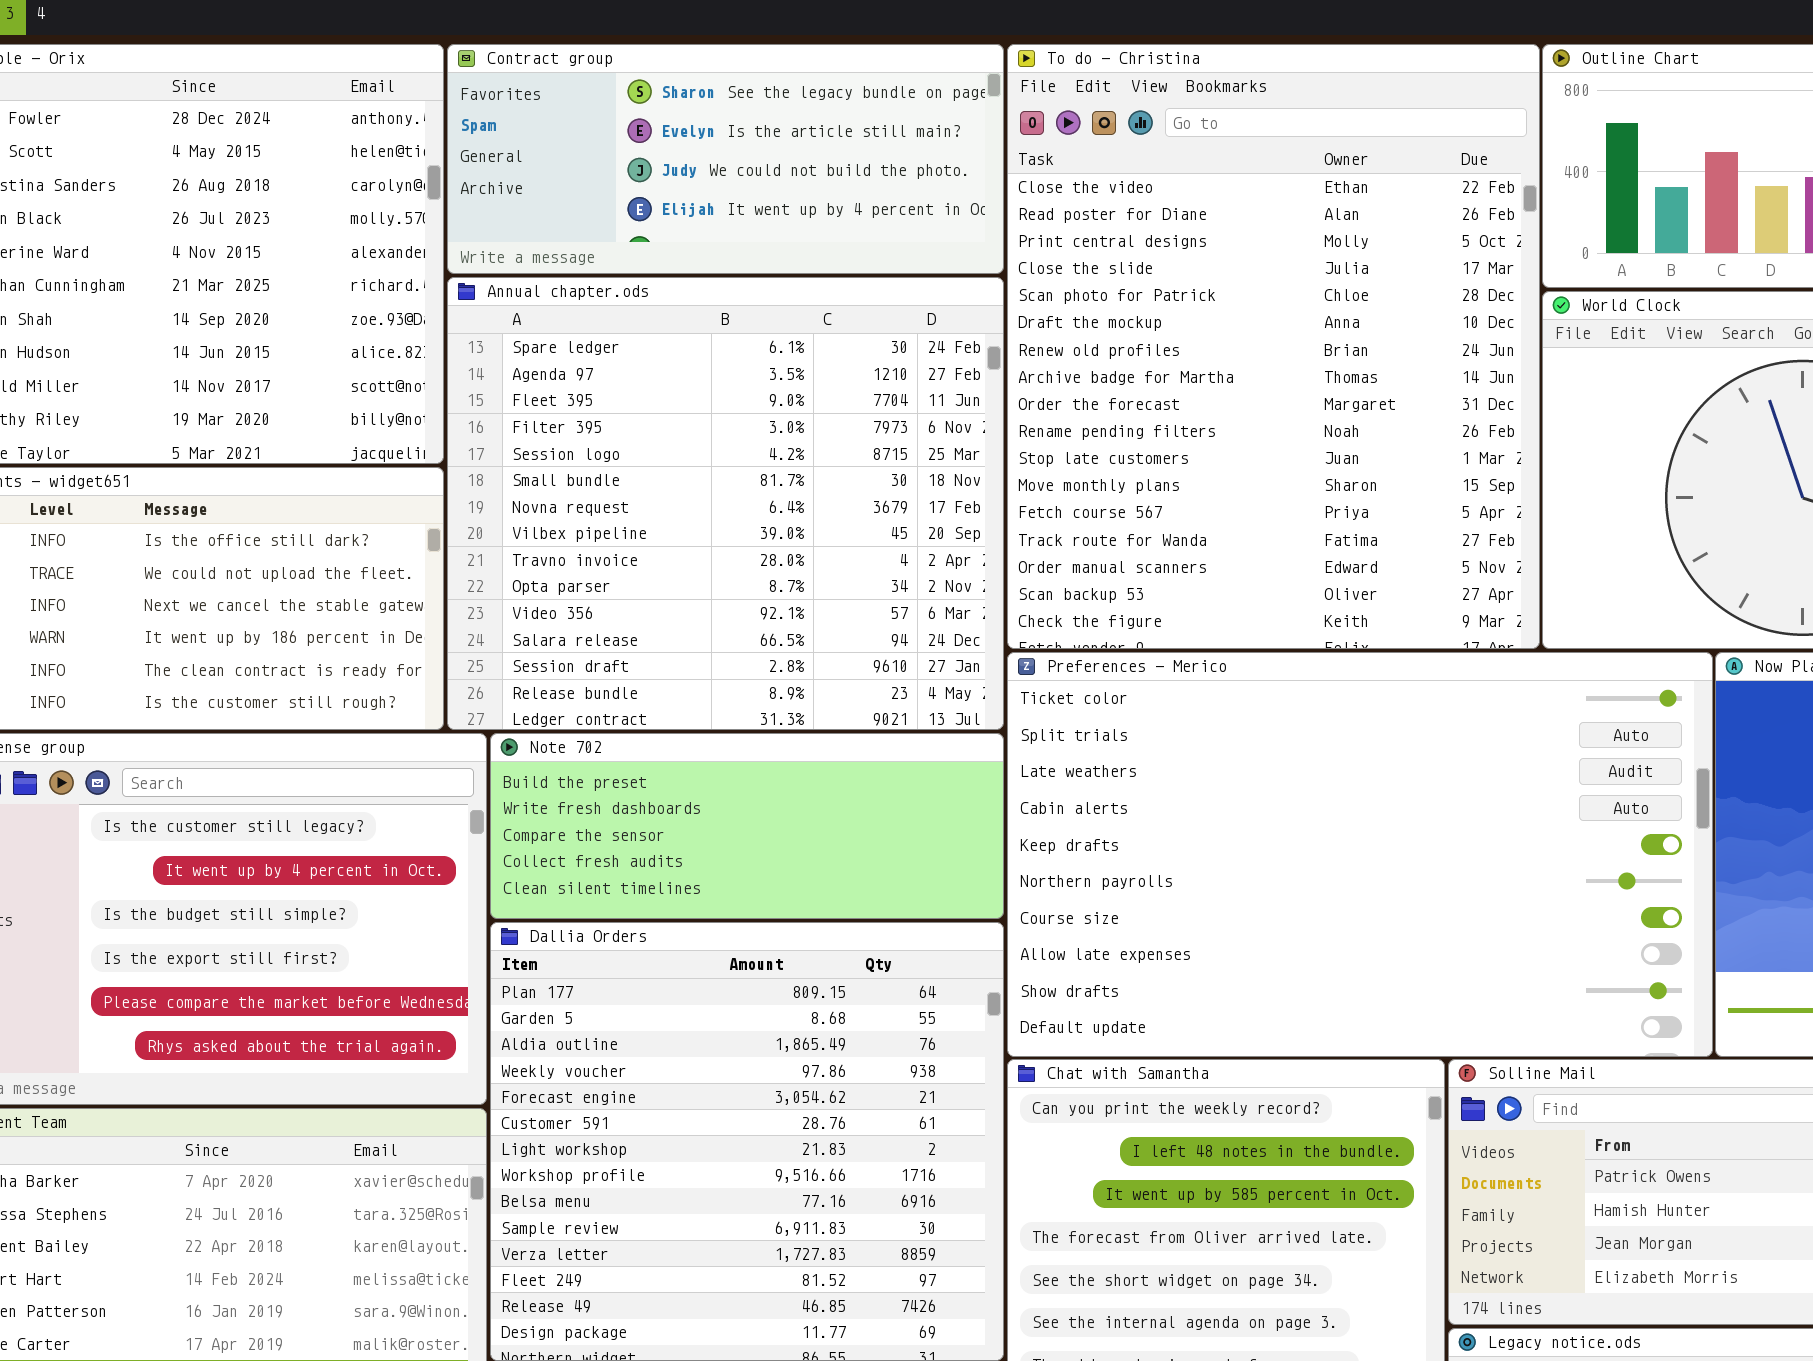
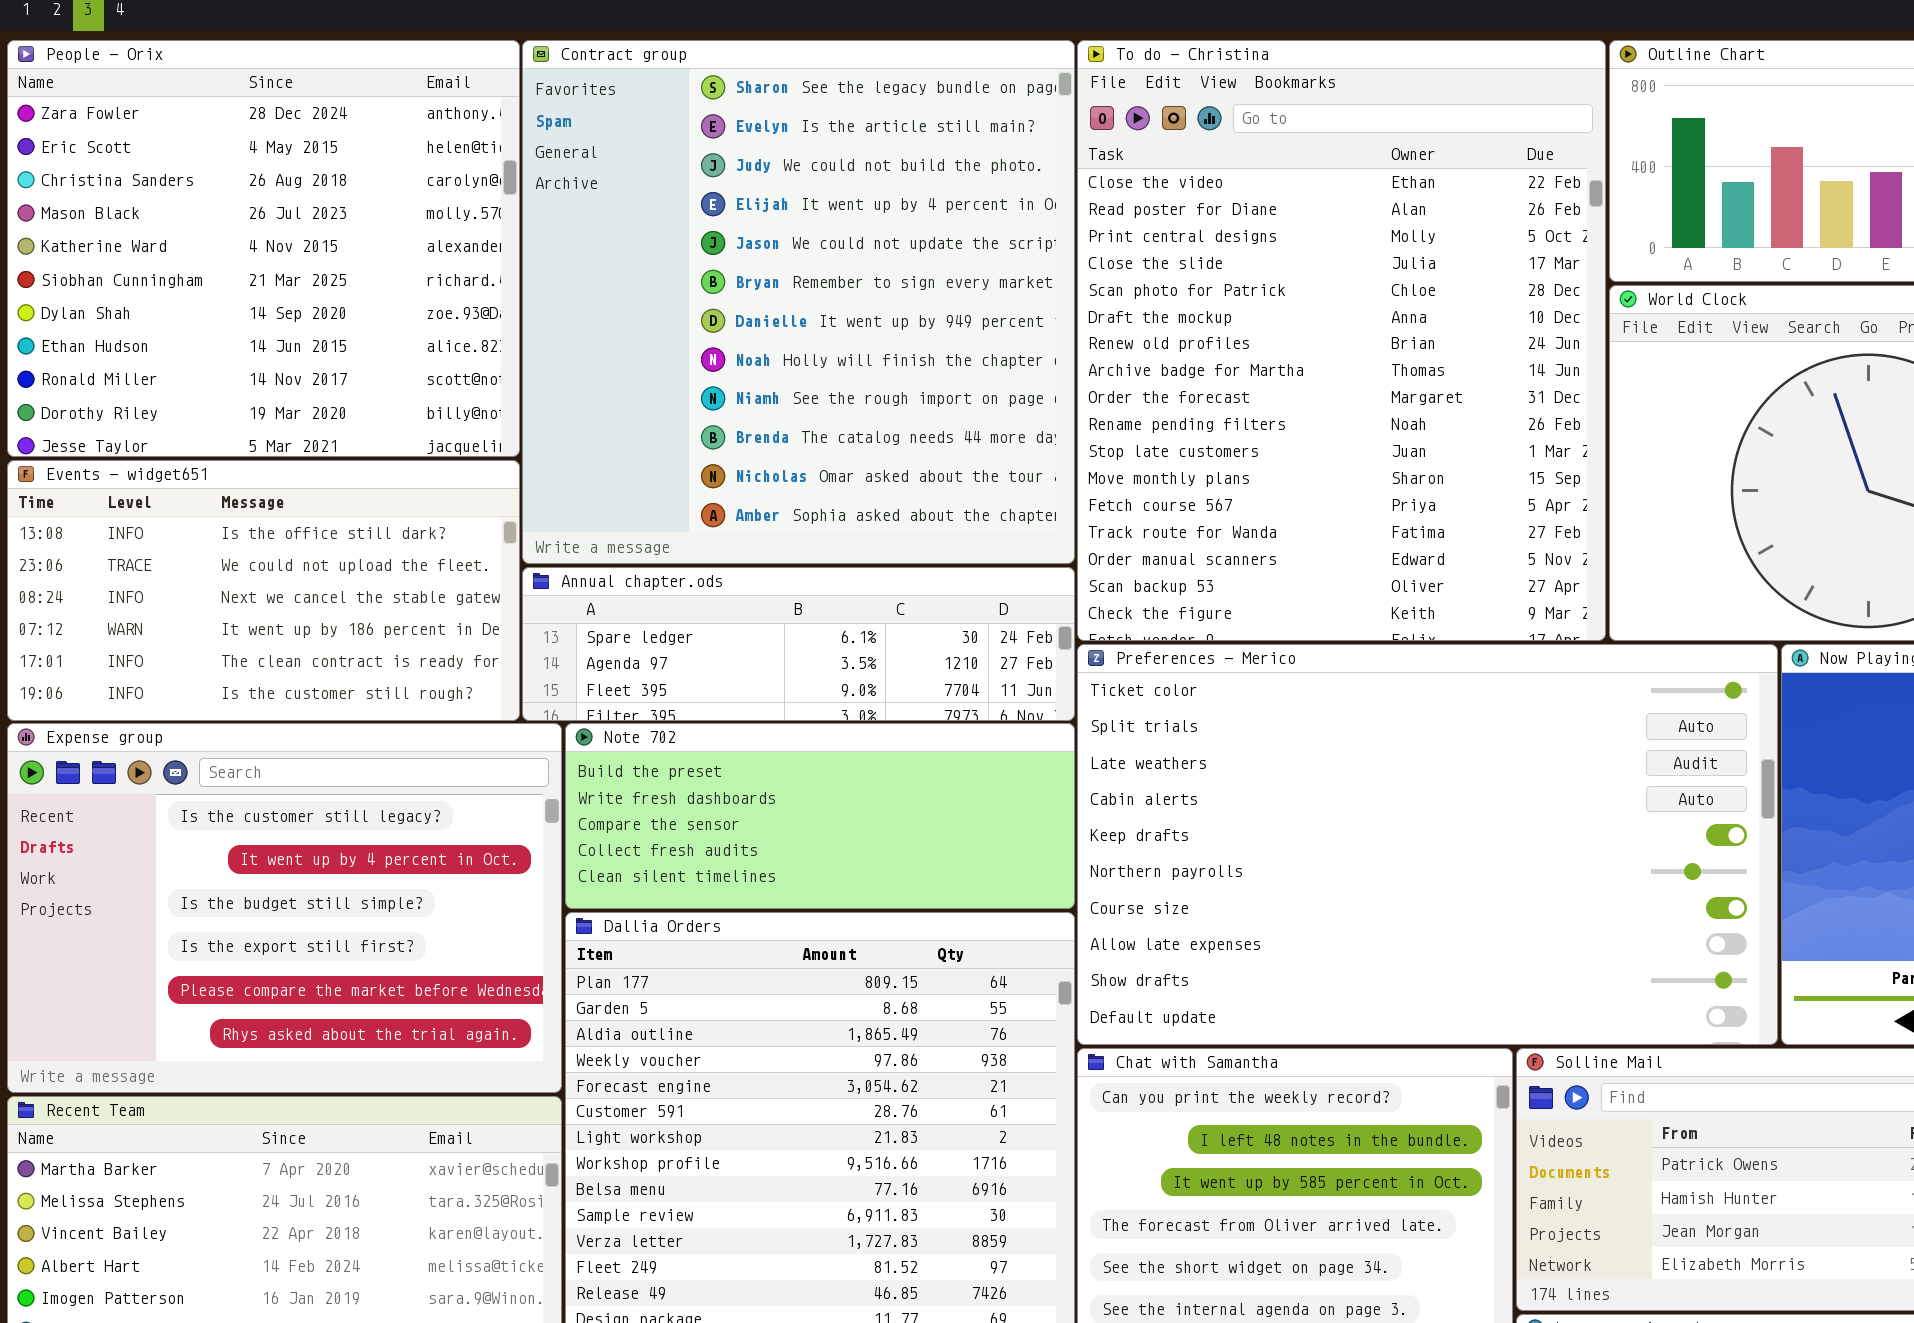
Contract group: [447,44,1004,274] -> [522,40,1075,564], resized
Annual chapter.ods: [447,277,1004,730] -> [522,567,1075,721], resized

